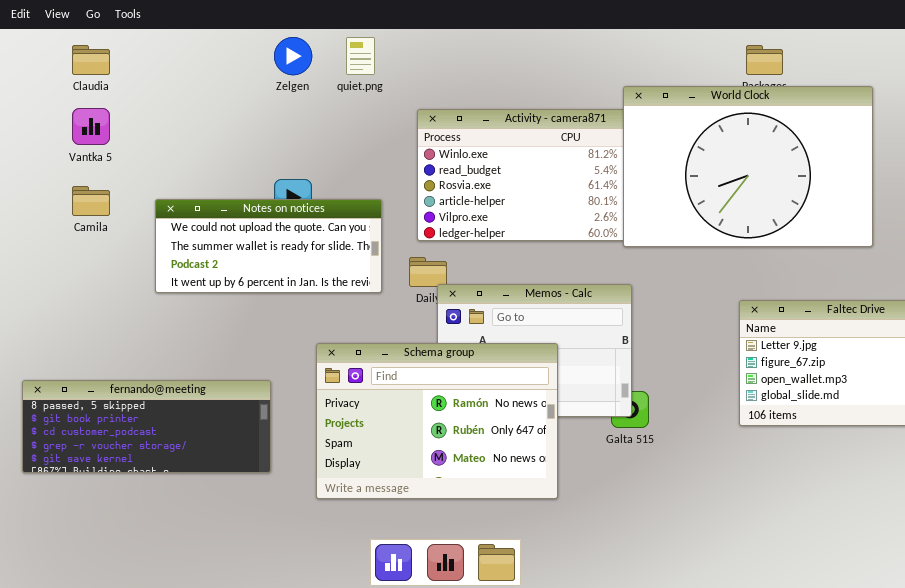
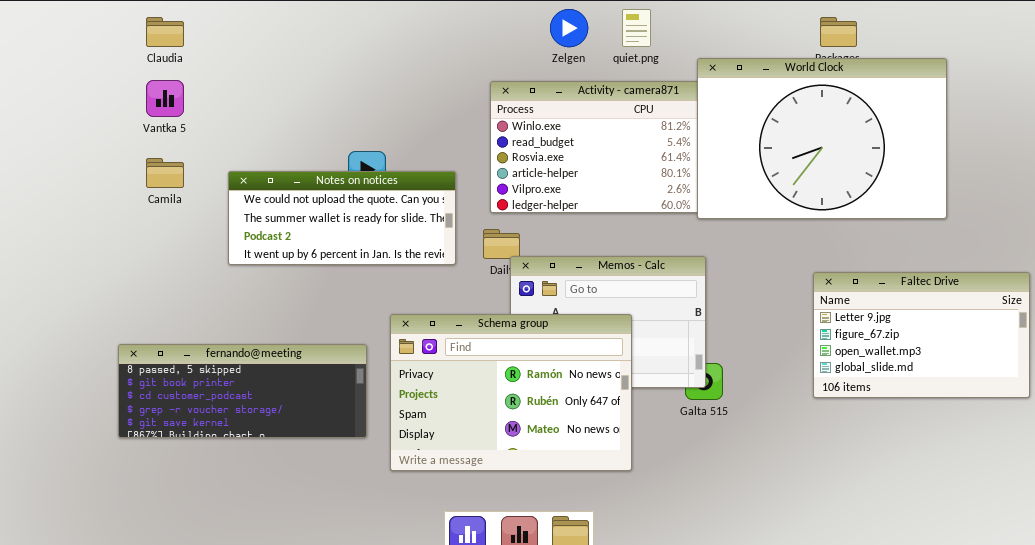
Zelgen: [274,37,312,75] -> [550,9,588,47], moved
quiet.png: [346,37,375,75] -> [622,9,651,47], moved
fernando@meeting: [22,380,271,473] -> [118,344,367,438], moved

